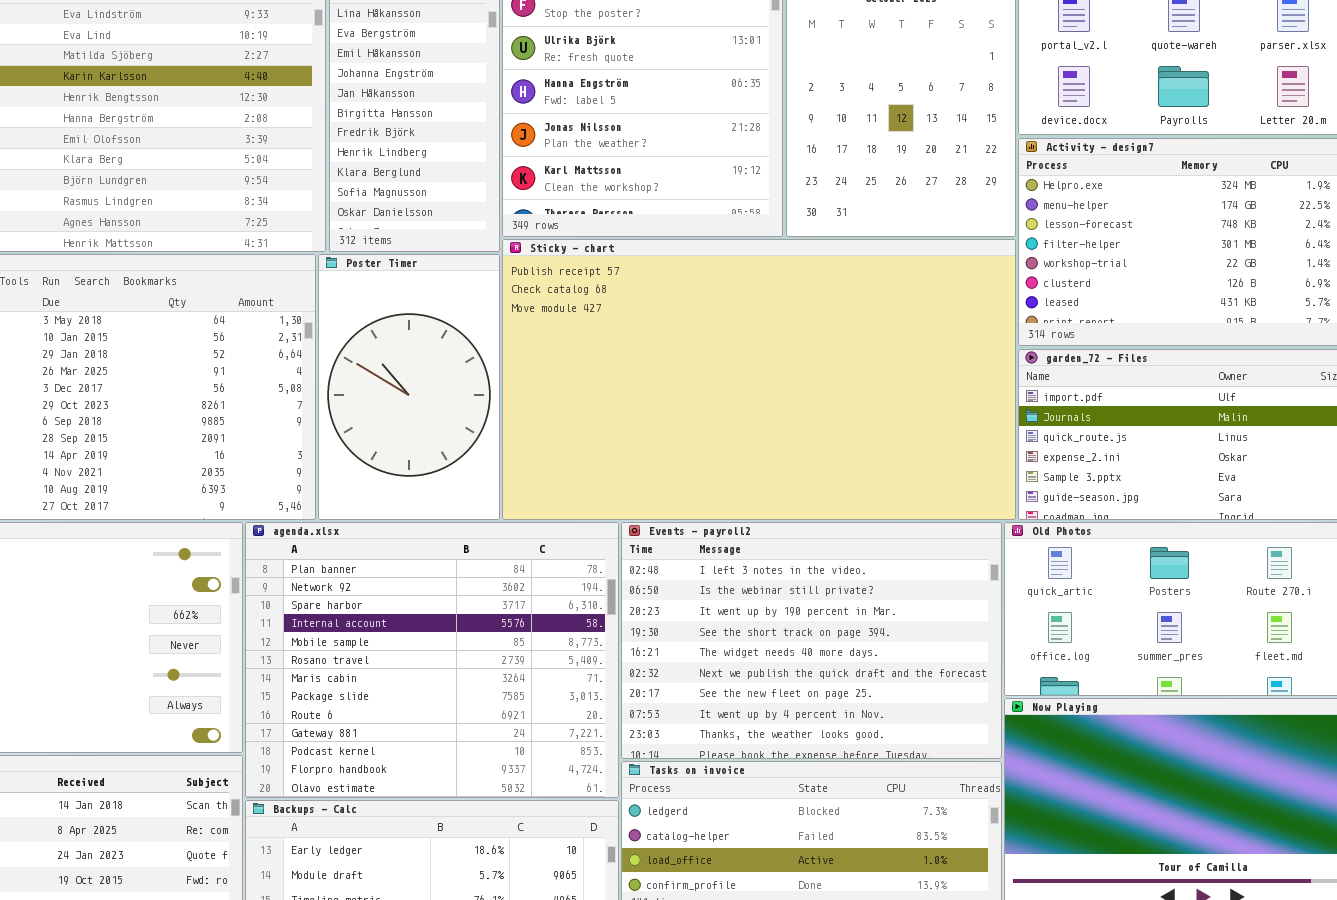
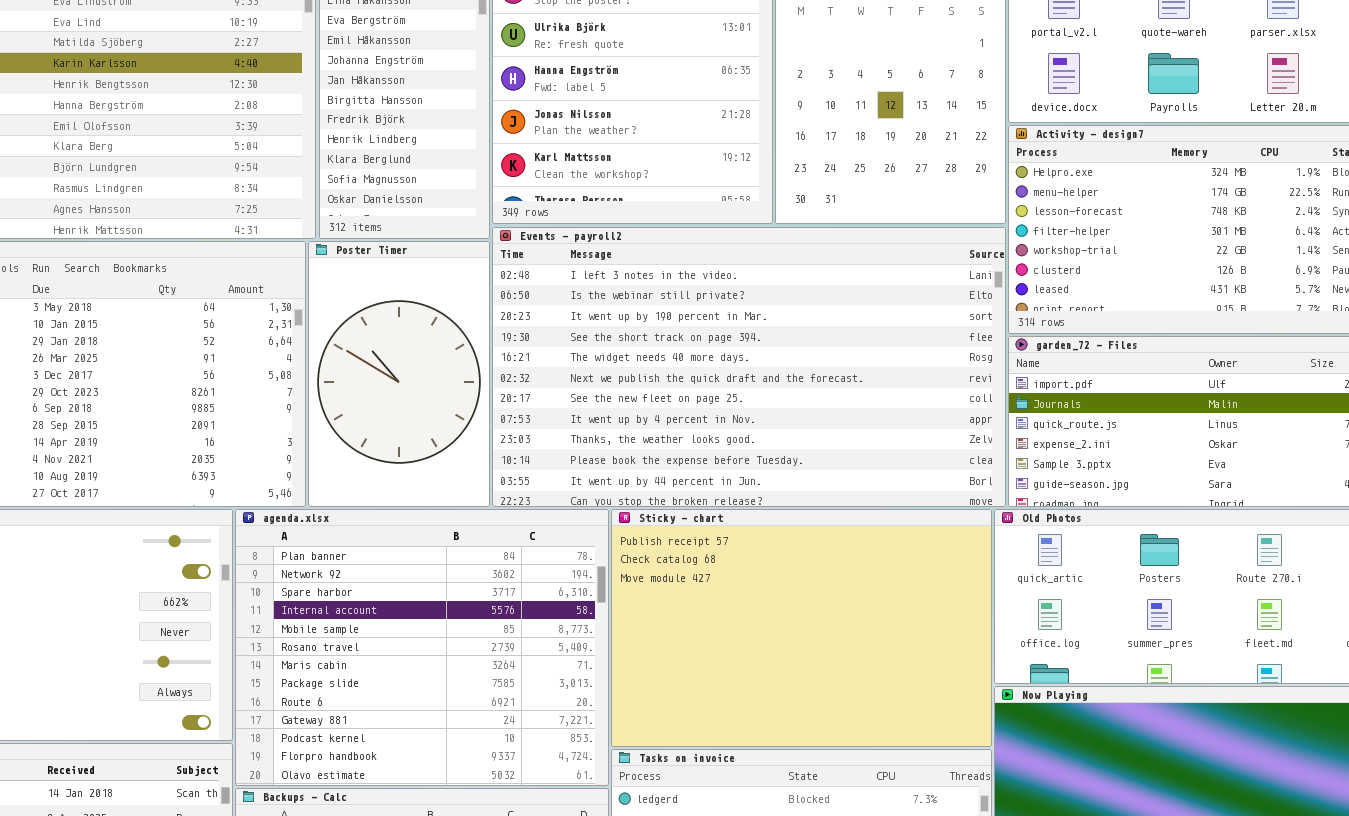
Sticky - chart: [502,239,1016,520] -> [611,509,992,747], moved, resized
Events - payroll2: [621,522,1002,759] -> [492,227,1006,507], moved, resized

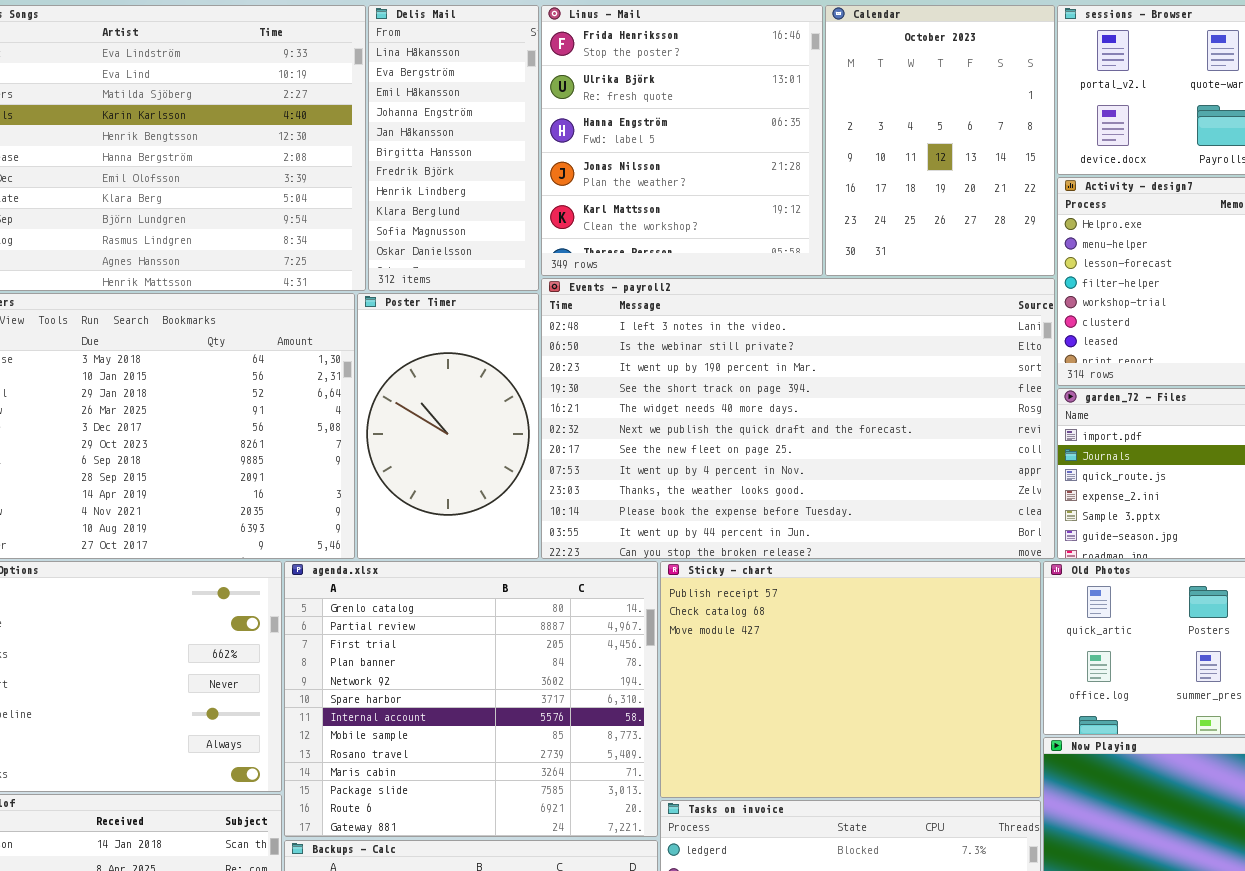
agenda.xlsx: [235,509,609,786] -> [284,561,658,837], scrolled up 3 rows

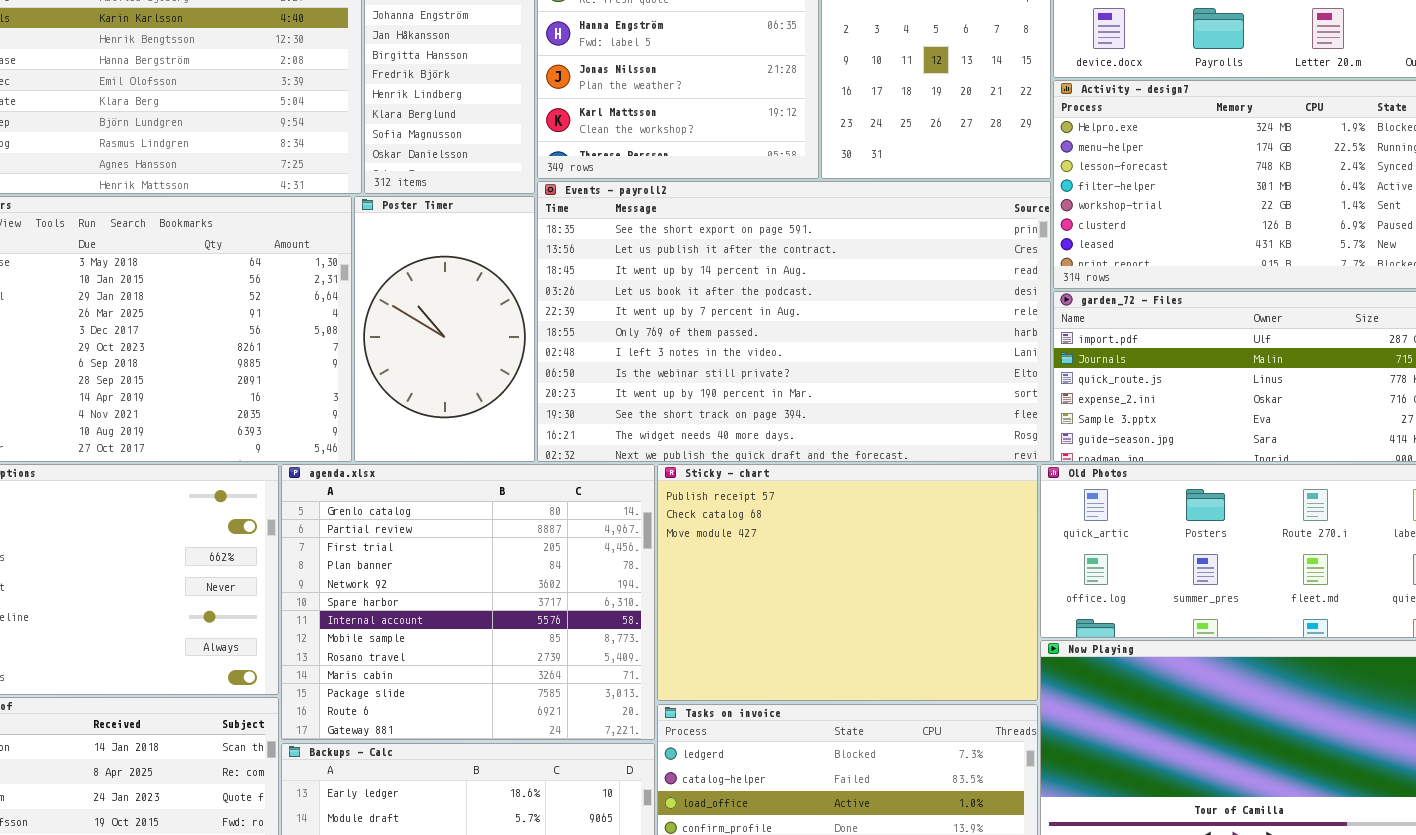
Events - payroll2: [541,278,1055,559] -> [537,181,1051,462], scrolled up 6 rows

